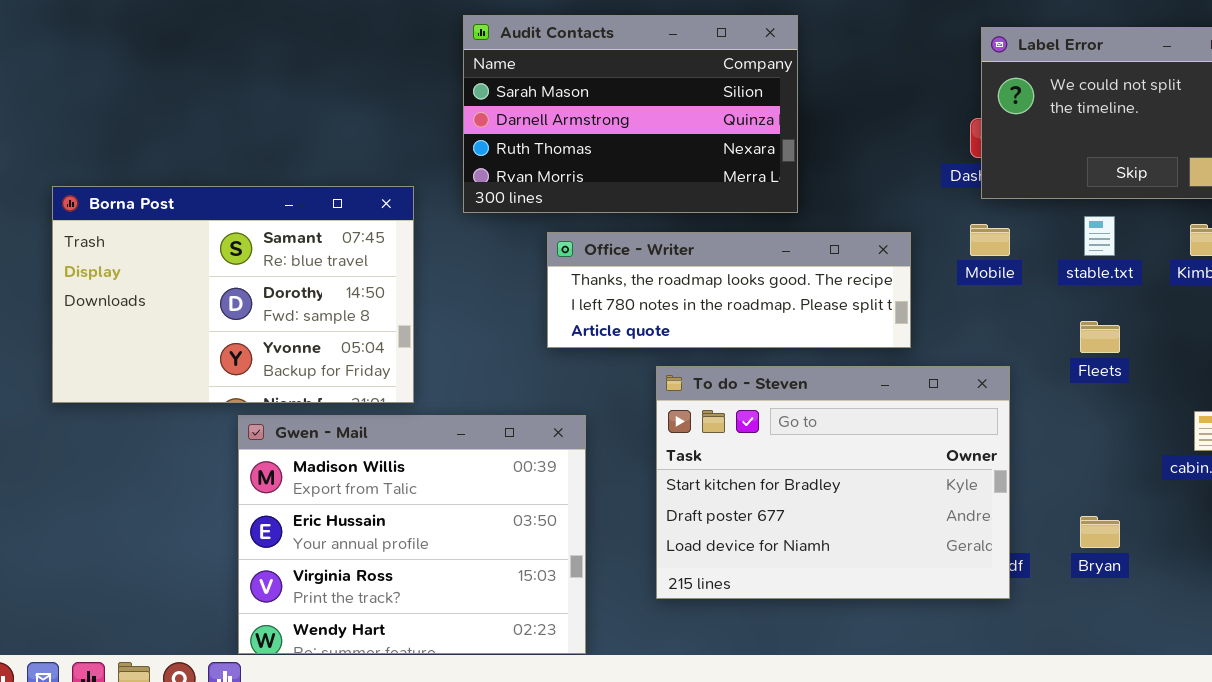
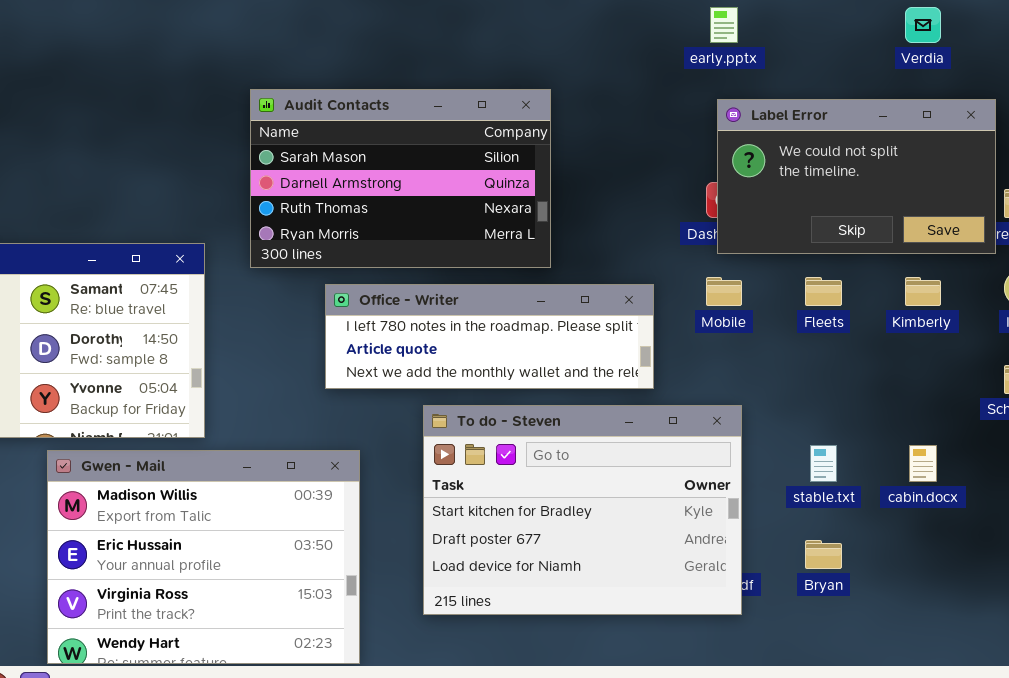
stable.txt: [1084,216,1115,256] -> [810,445,837,482], moved
Office - Writer: [547,232,911,348] -> [325,284,654,389], scrolled down 1 row
Fleets: [1080,321,1120,353] -> [805,277,842,306], moved

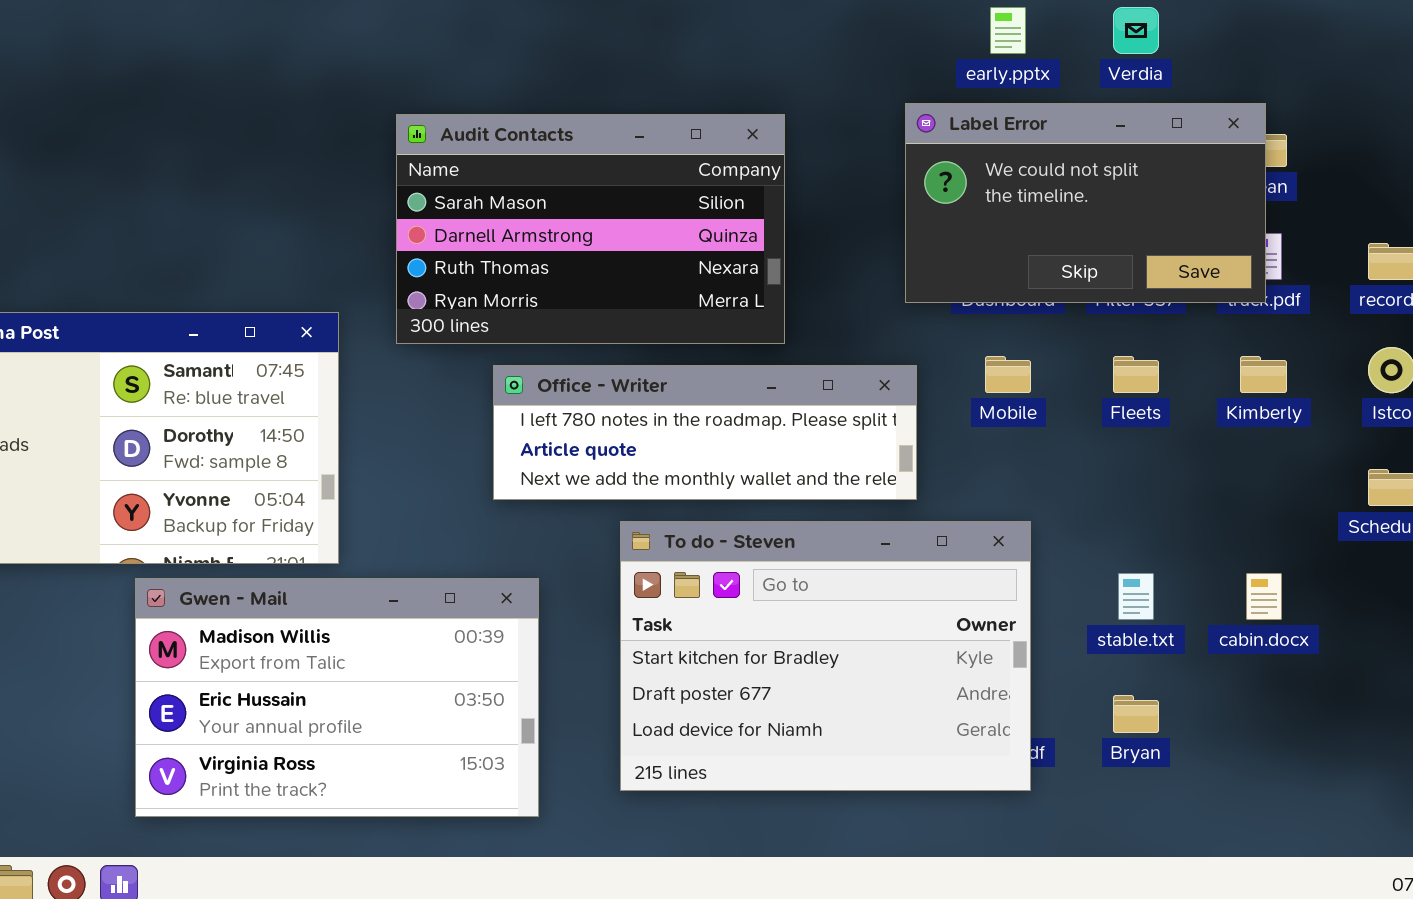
Verdia: [905,7,941,43] -> [1113,7,1159,54], moved
Label Error: [717,99,996,254] -> [905,103,1266,303], moved
Gwen - Mail: [47,450,360,664] -> [135,578,539,817], resized

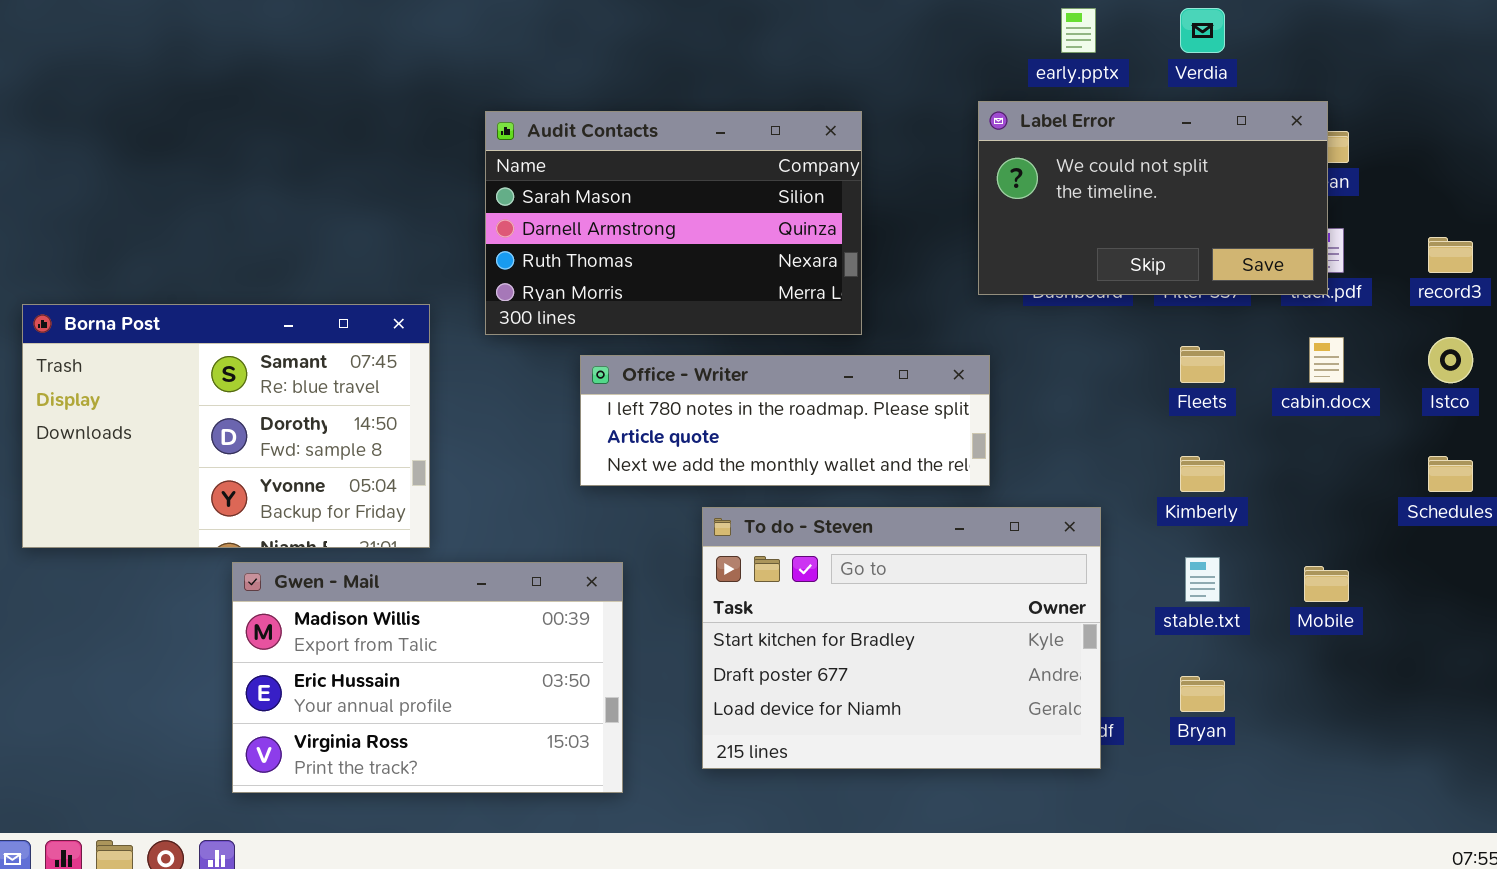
Mobile: [985,356,1031,393] -> [1304,566,1349,602], moved
Kimberly: [1240,356,1287,393] -> [1180,456,1225,492], moved
cabin.docx: [1246,573,1282,620] -> [1309,337,1344,383], moved

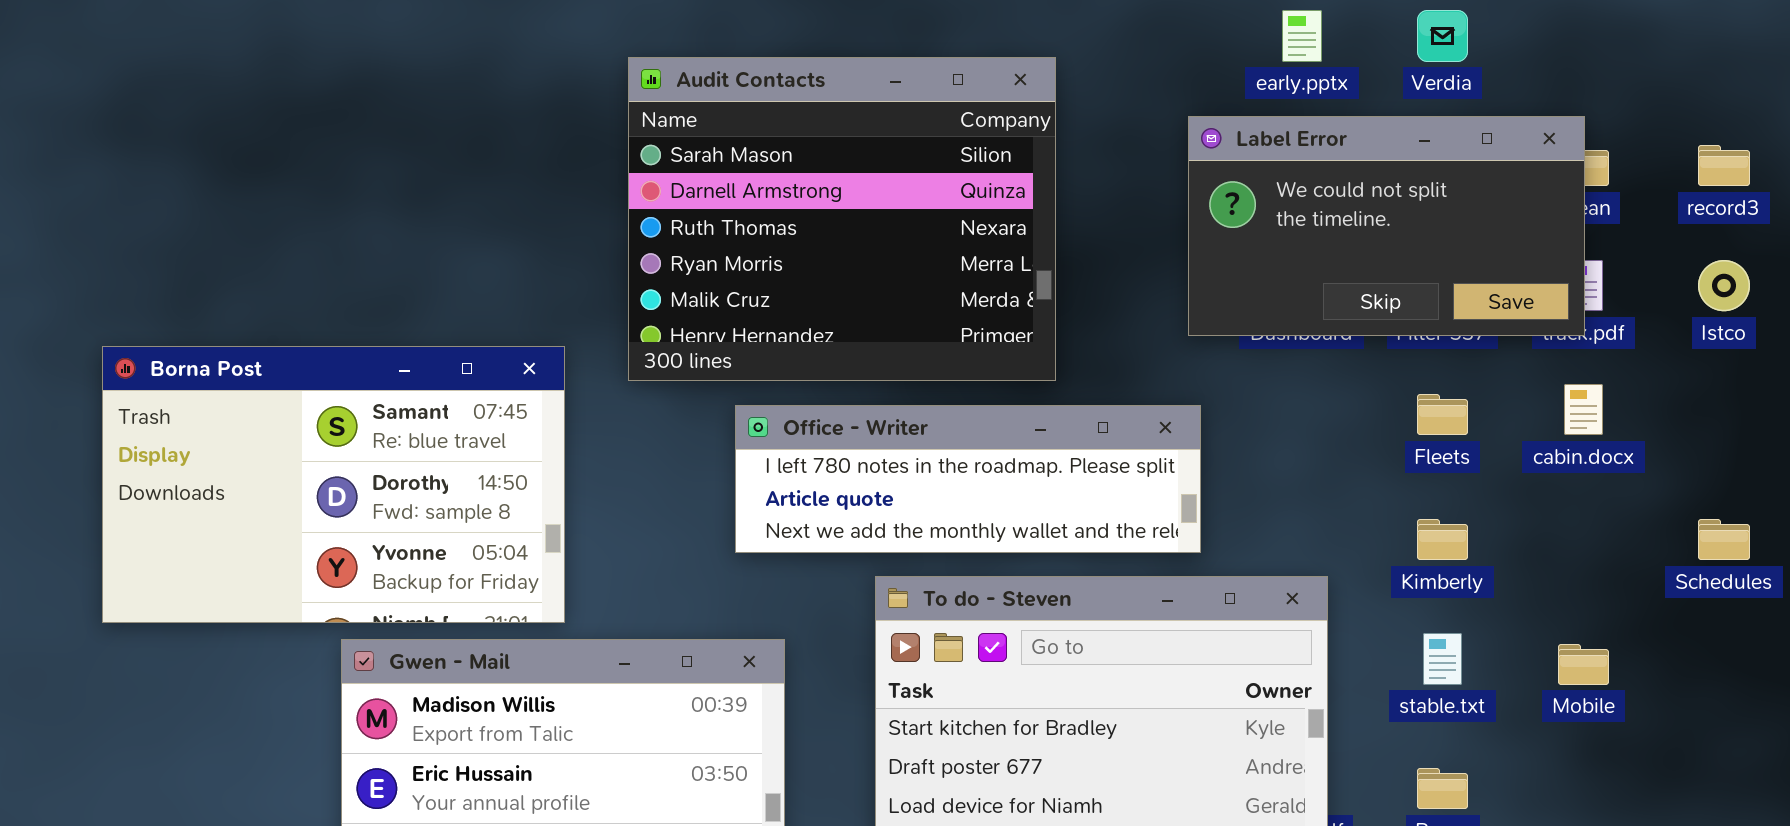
Audit Contacts: [485,111,862,335] -> [628,57,1056,381], resized
record3: [1428,237,1473,273] -> [1698,145,1750,186], moved
Istco: [1428,337,1473,383] -> [1698,260,1750,311], moved

